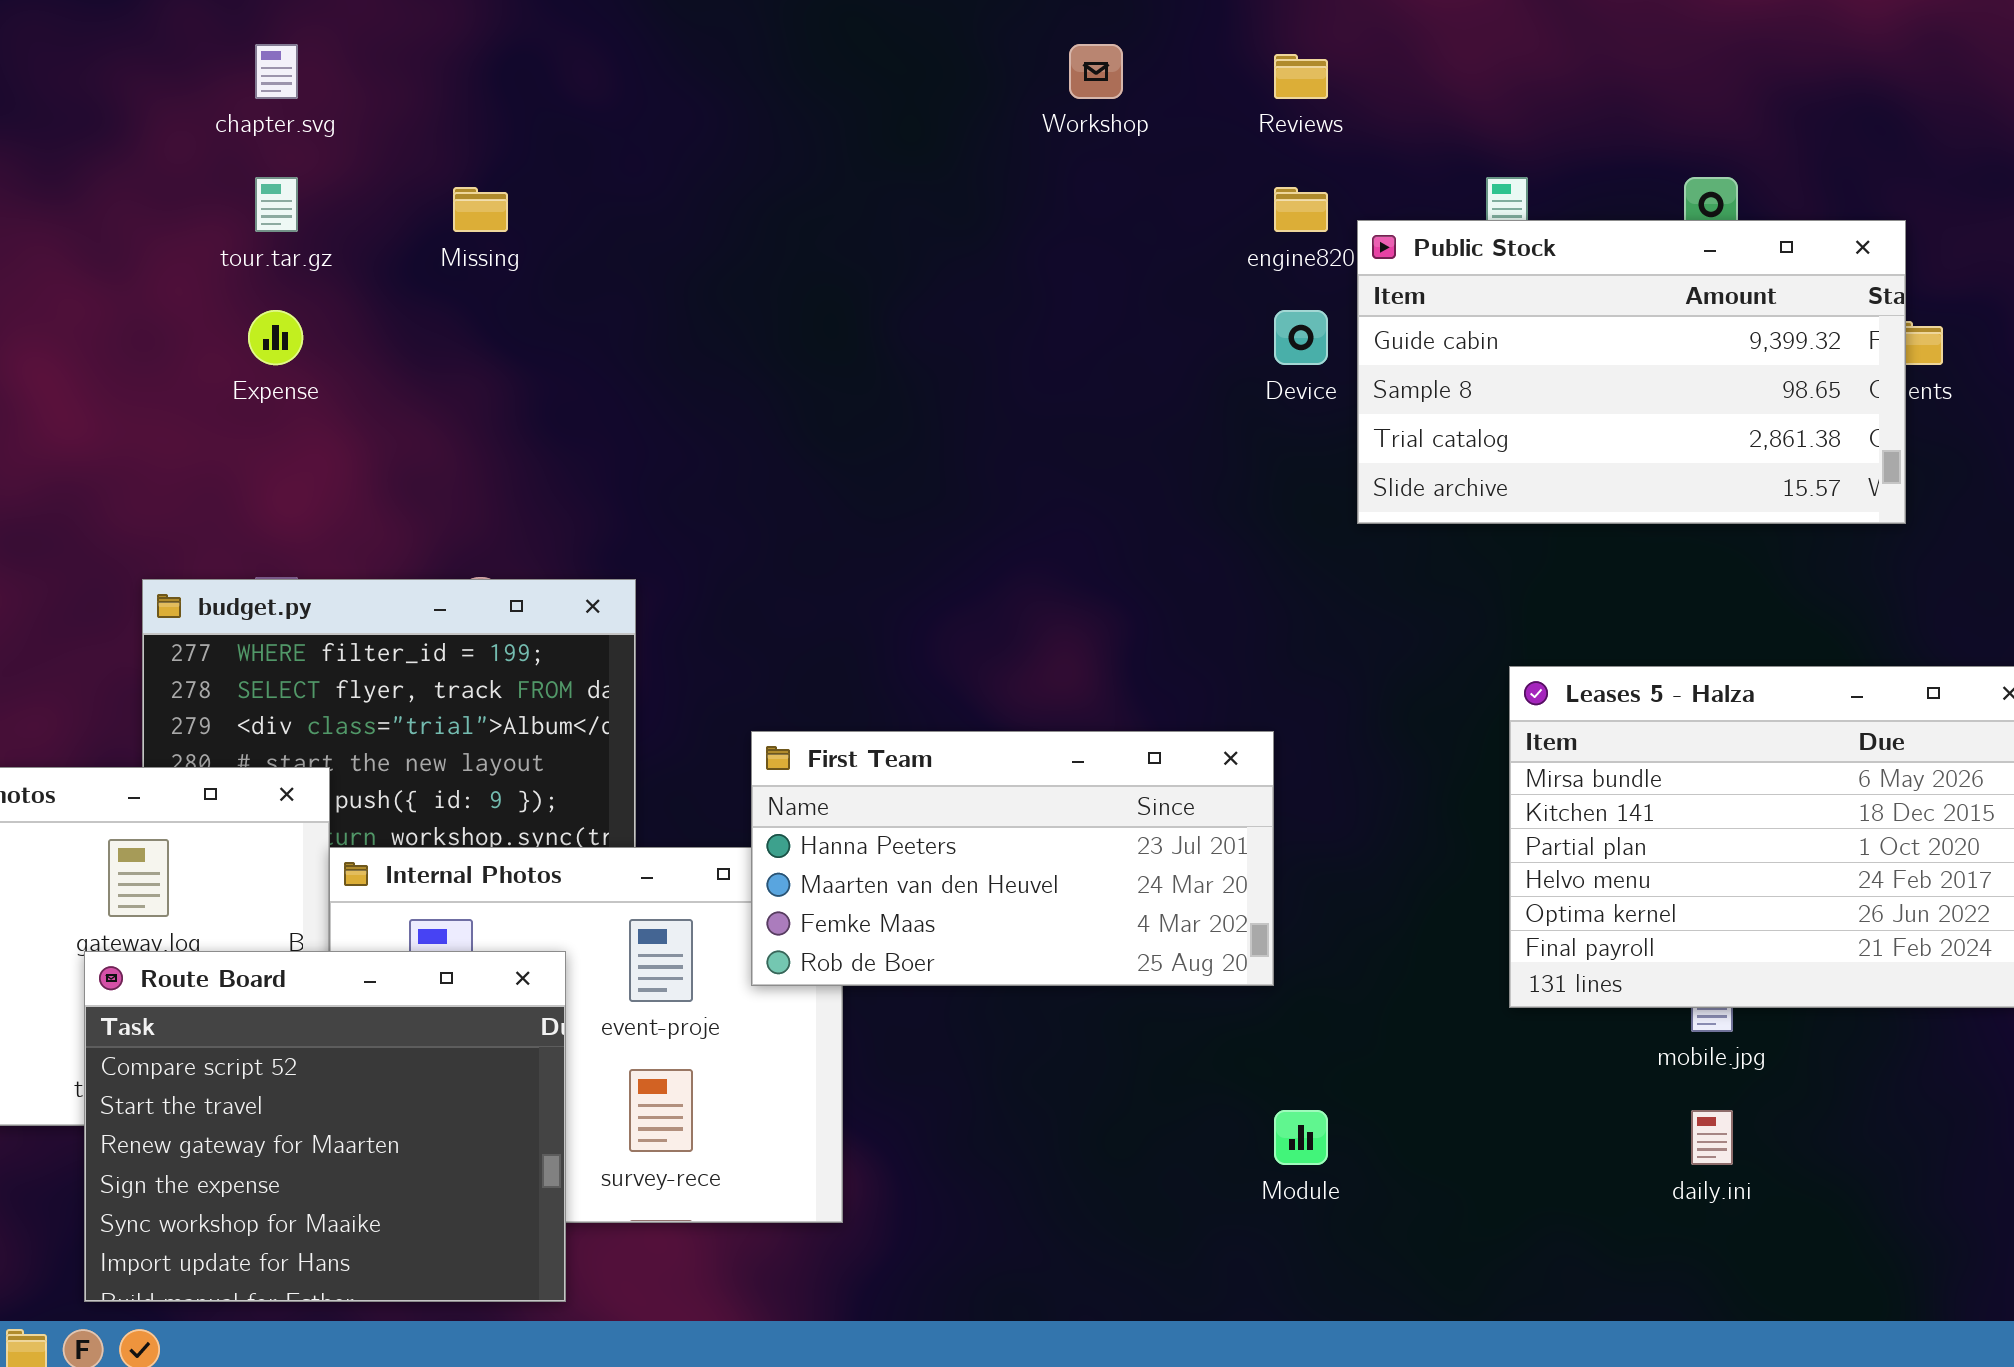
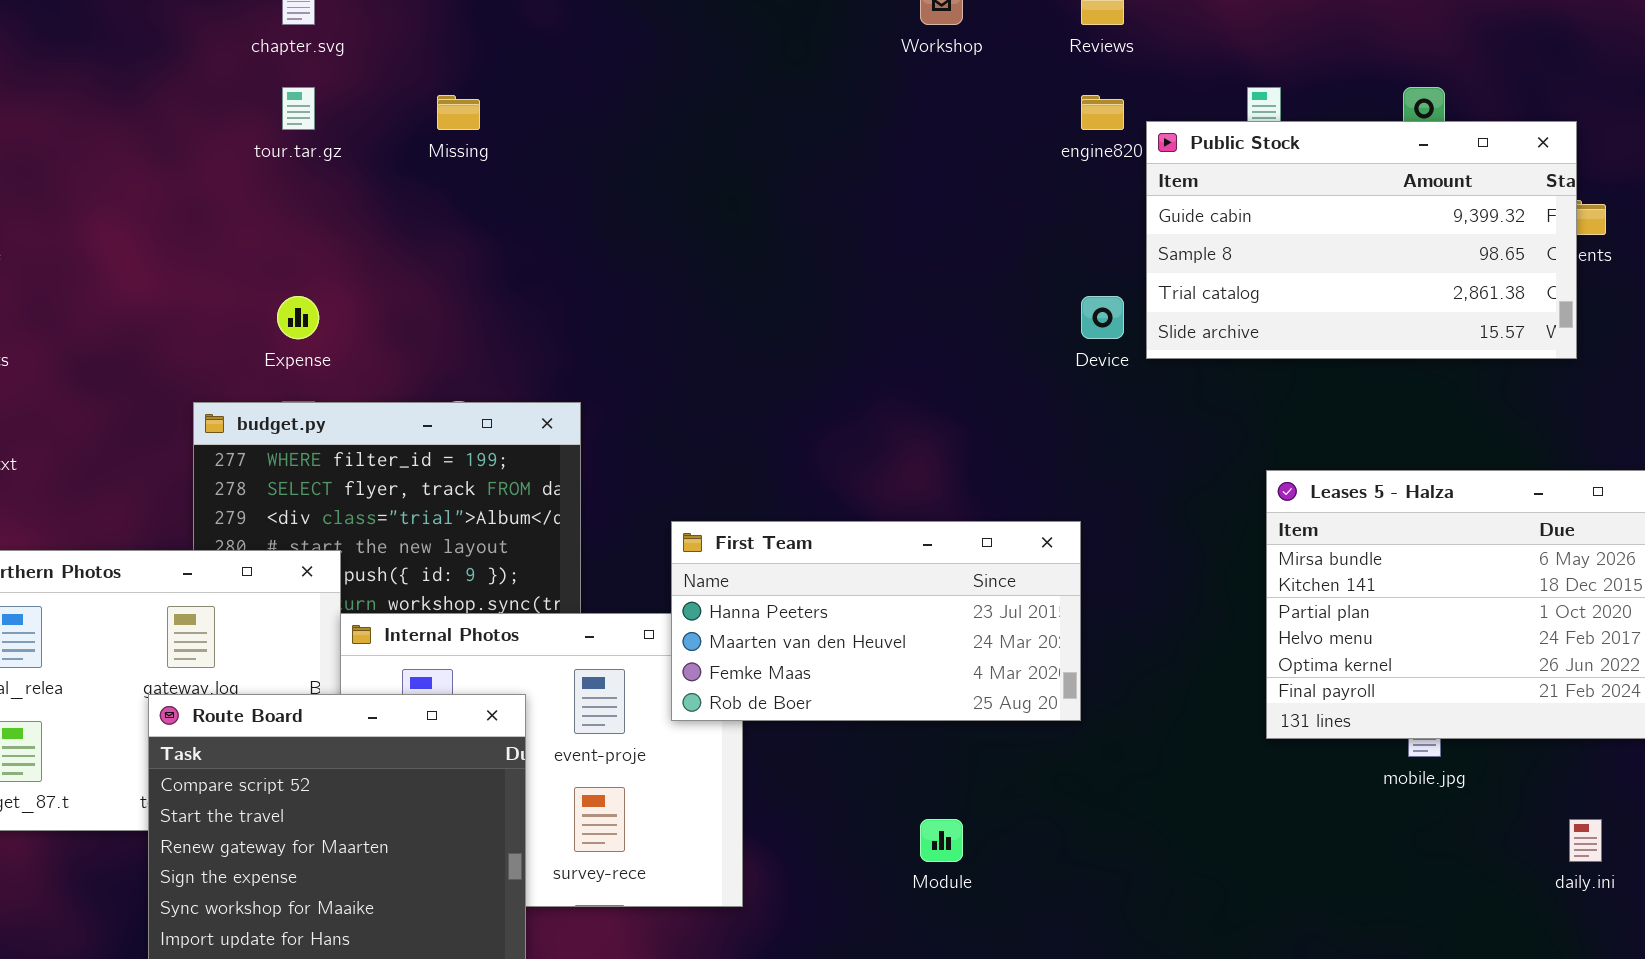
Expense: [248,310,303,365] -> [277,296,319,339], moved
Device: [1274,310,1328,365] -> [1081,296,1124,339], moved
Module: [1274,1110,1328,1165] -> [920,819,963,862], moved
daily.ini: [1691,1110,1733,1165] -> [1569,819,1602,862], moved

